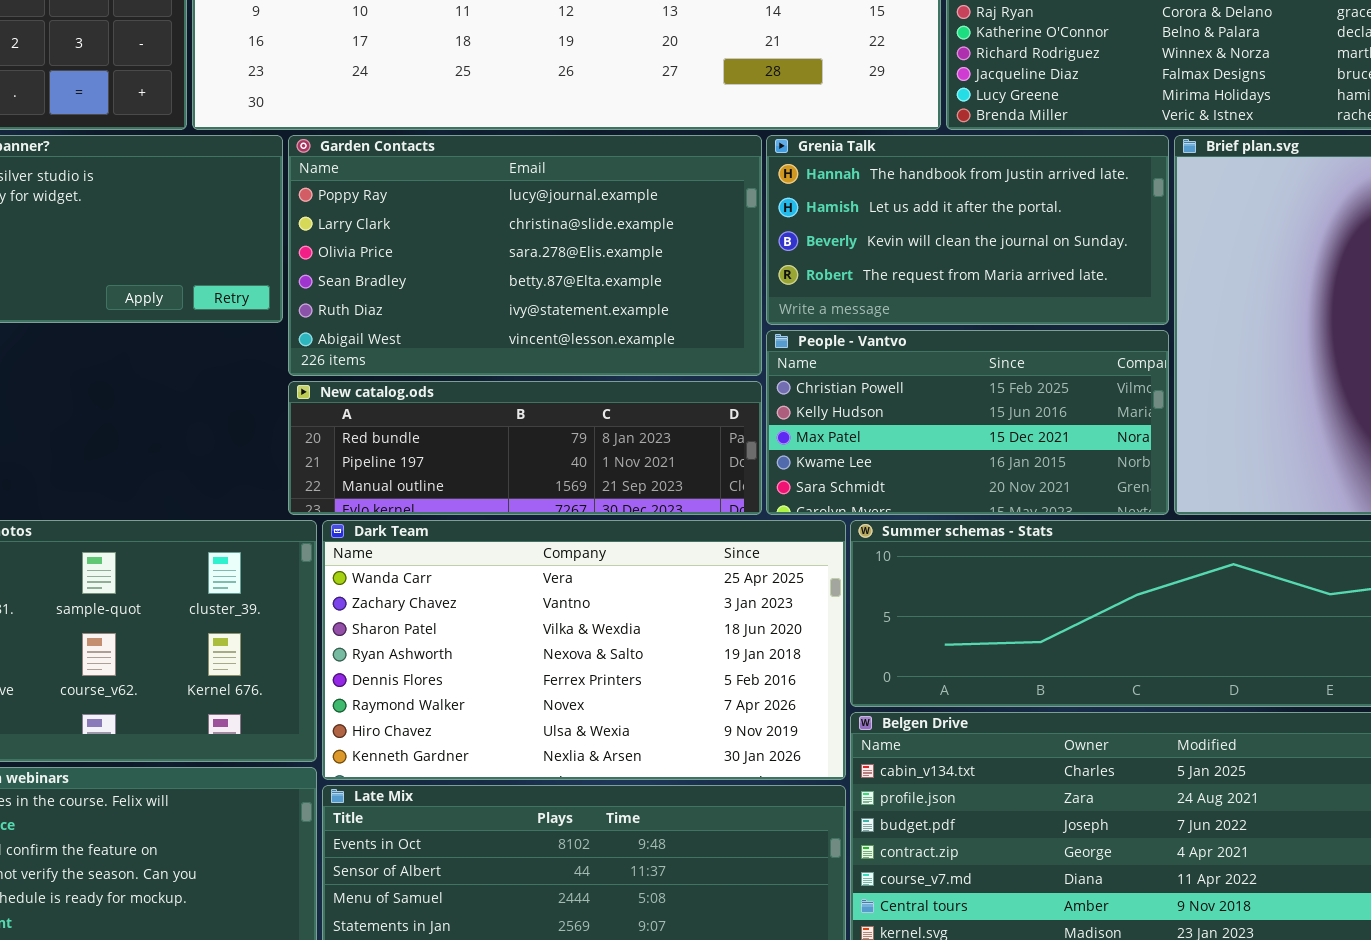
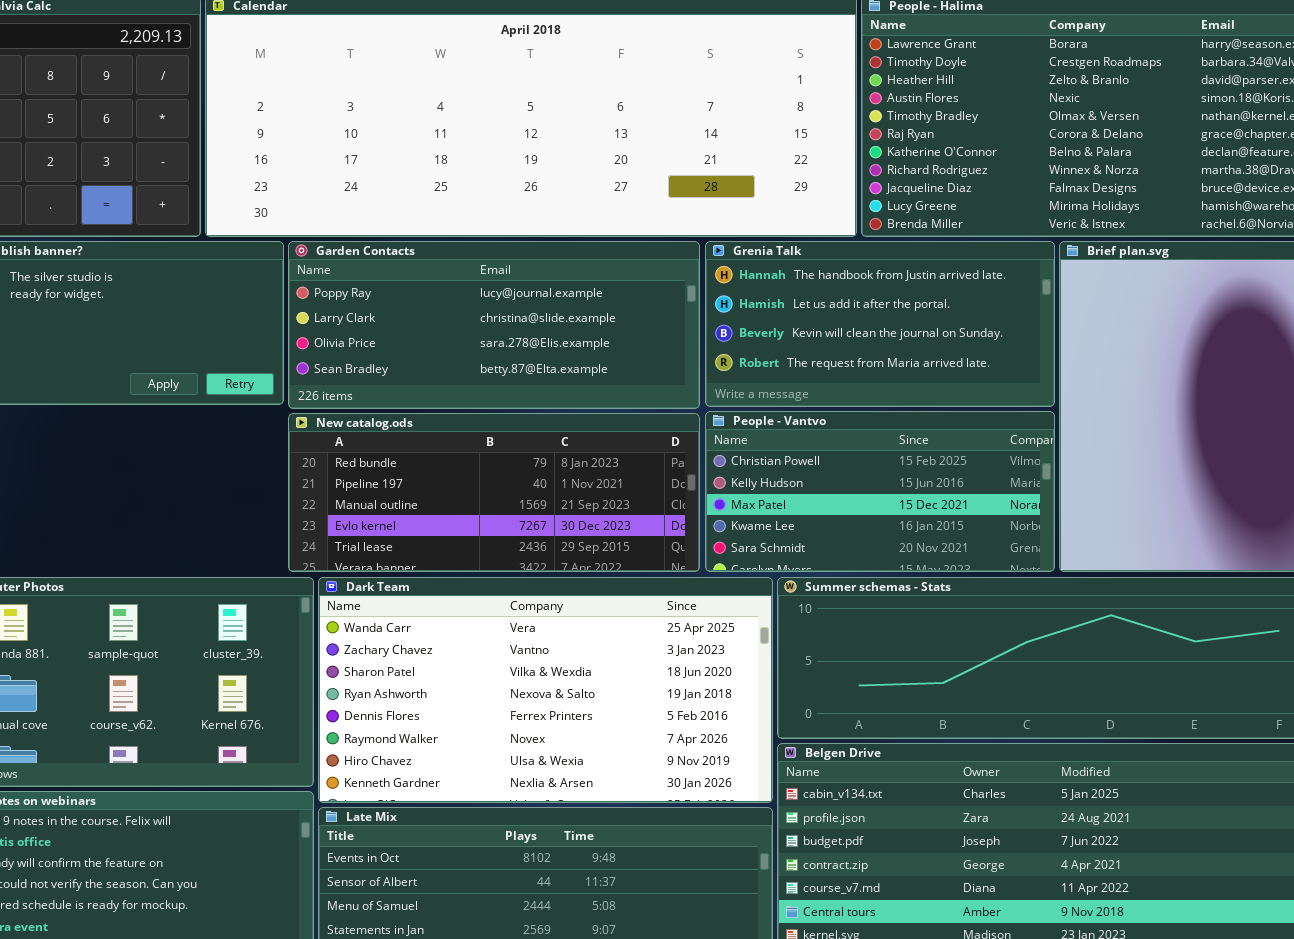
Garden Contacts: [288,135,762,376] -> [288,241,700,409], resized
New catalog.ods: [288,381,762,515] -> [288,413,700,572], resized

